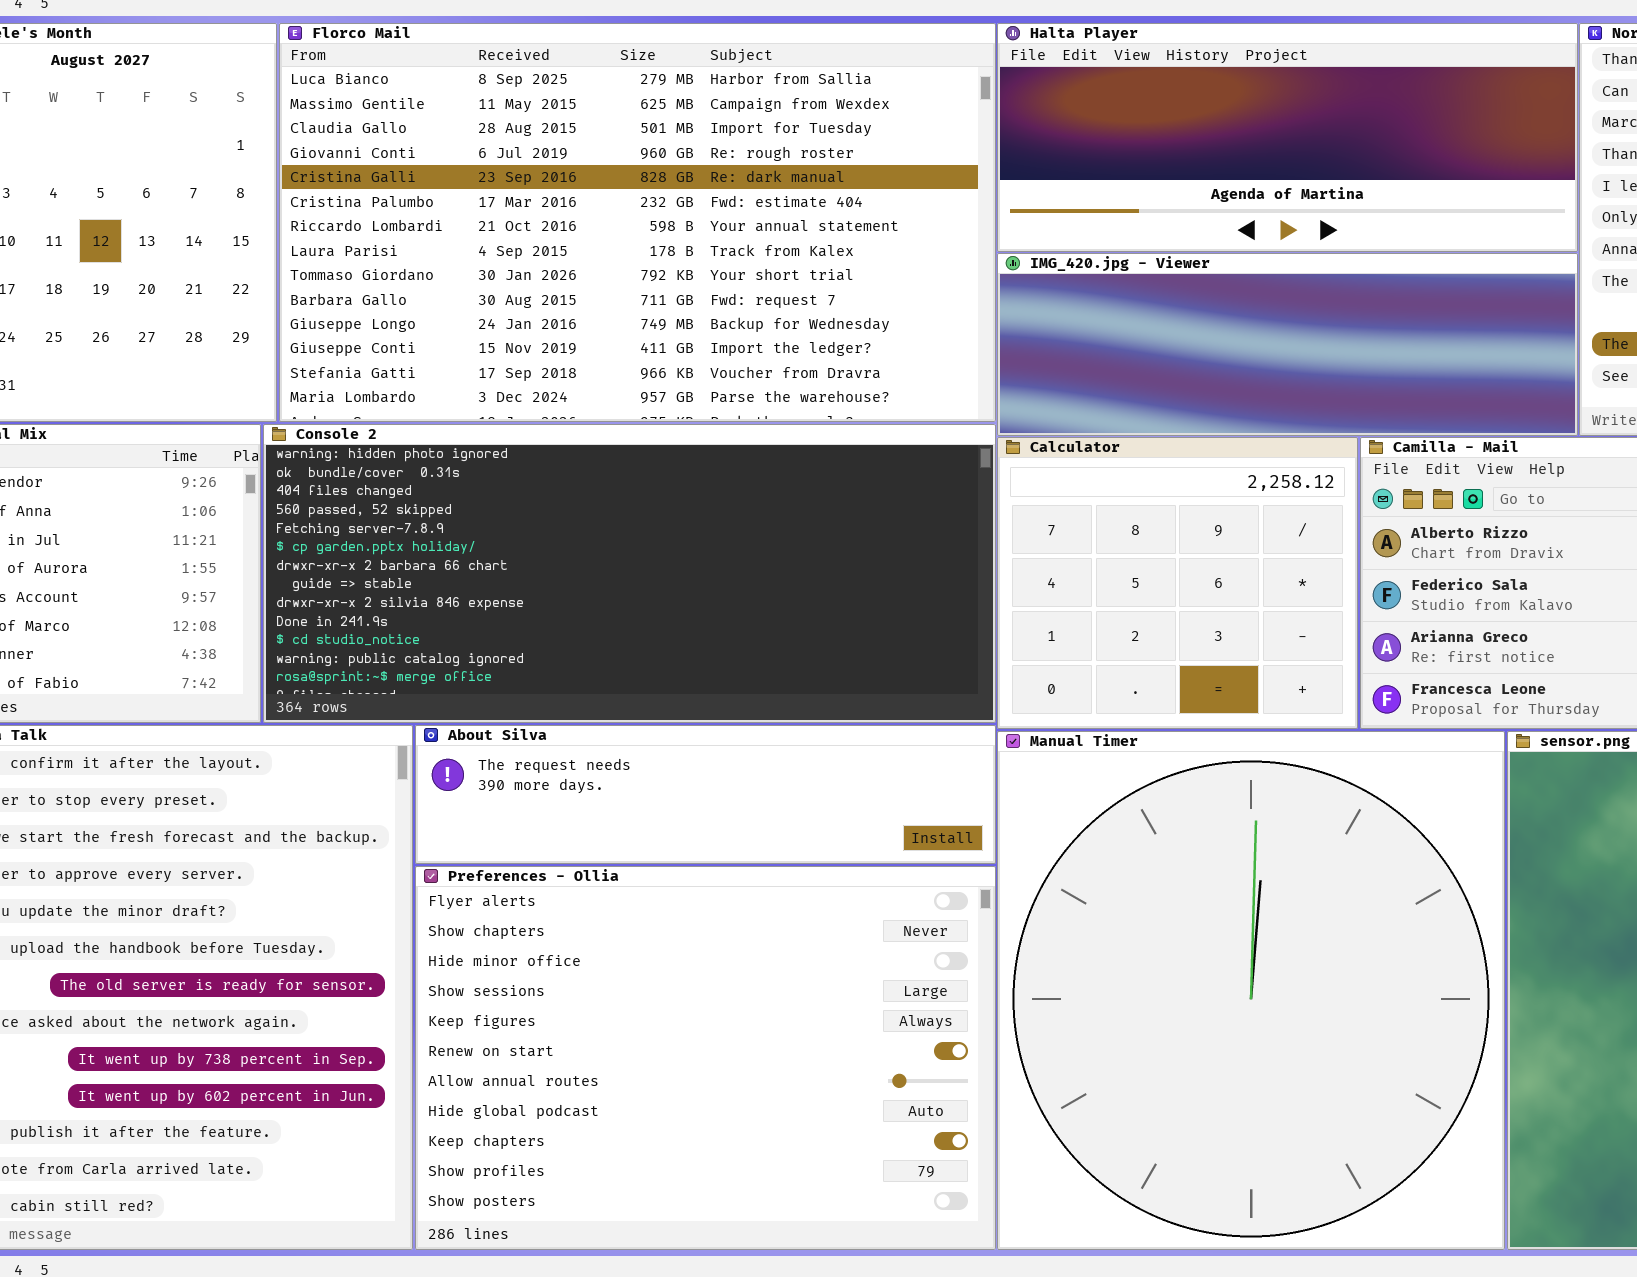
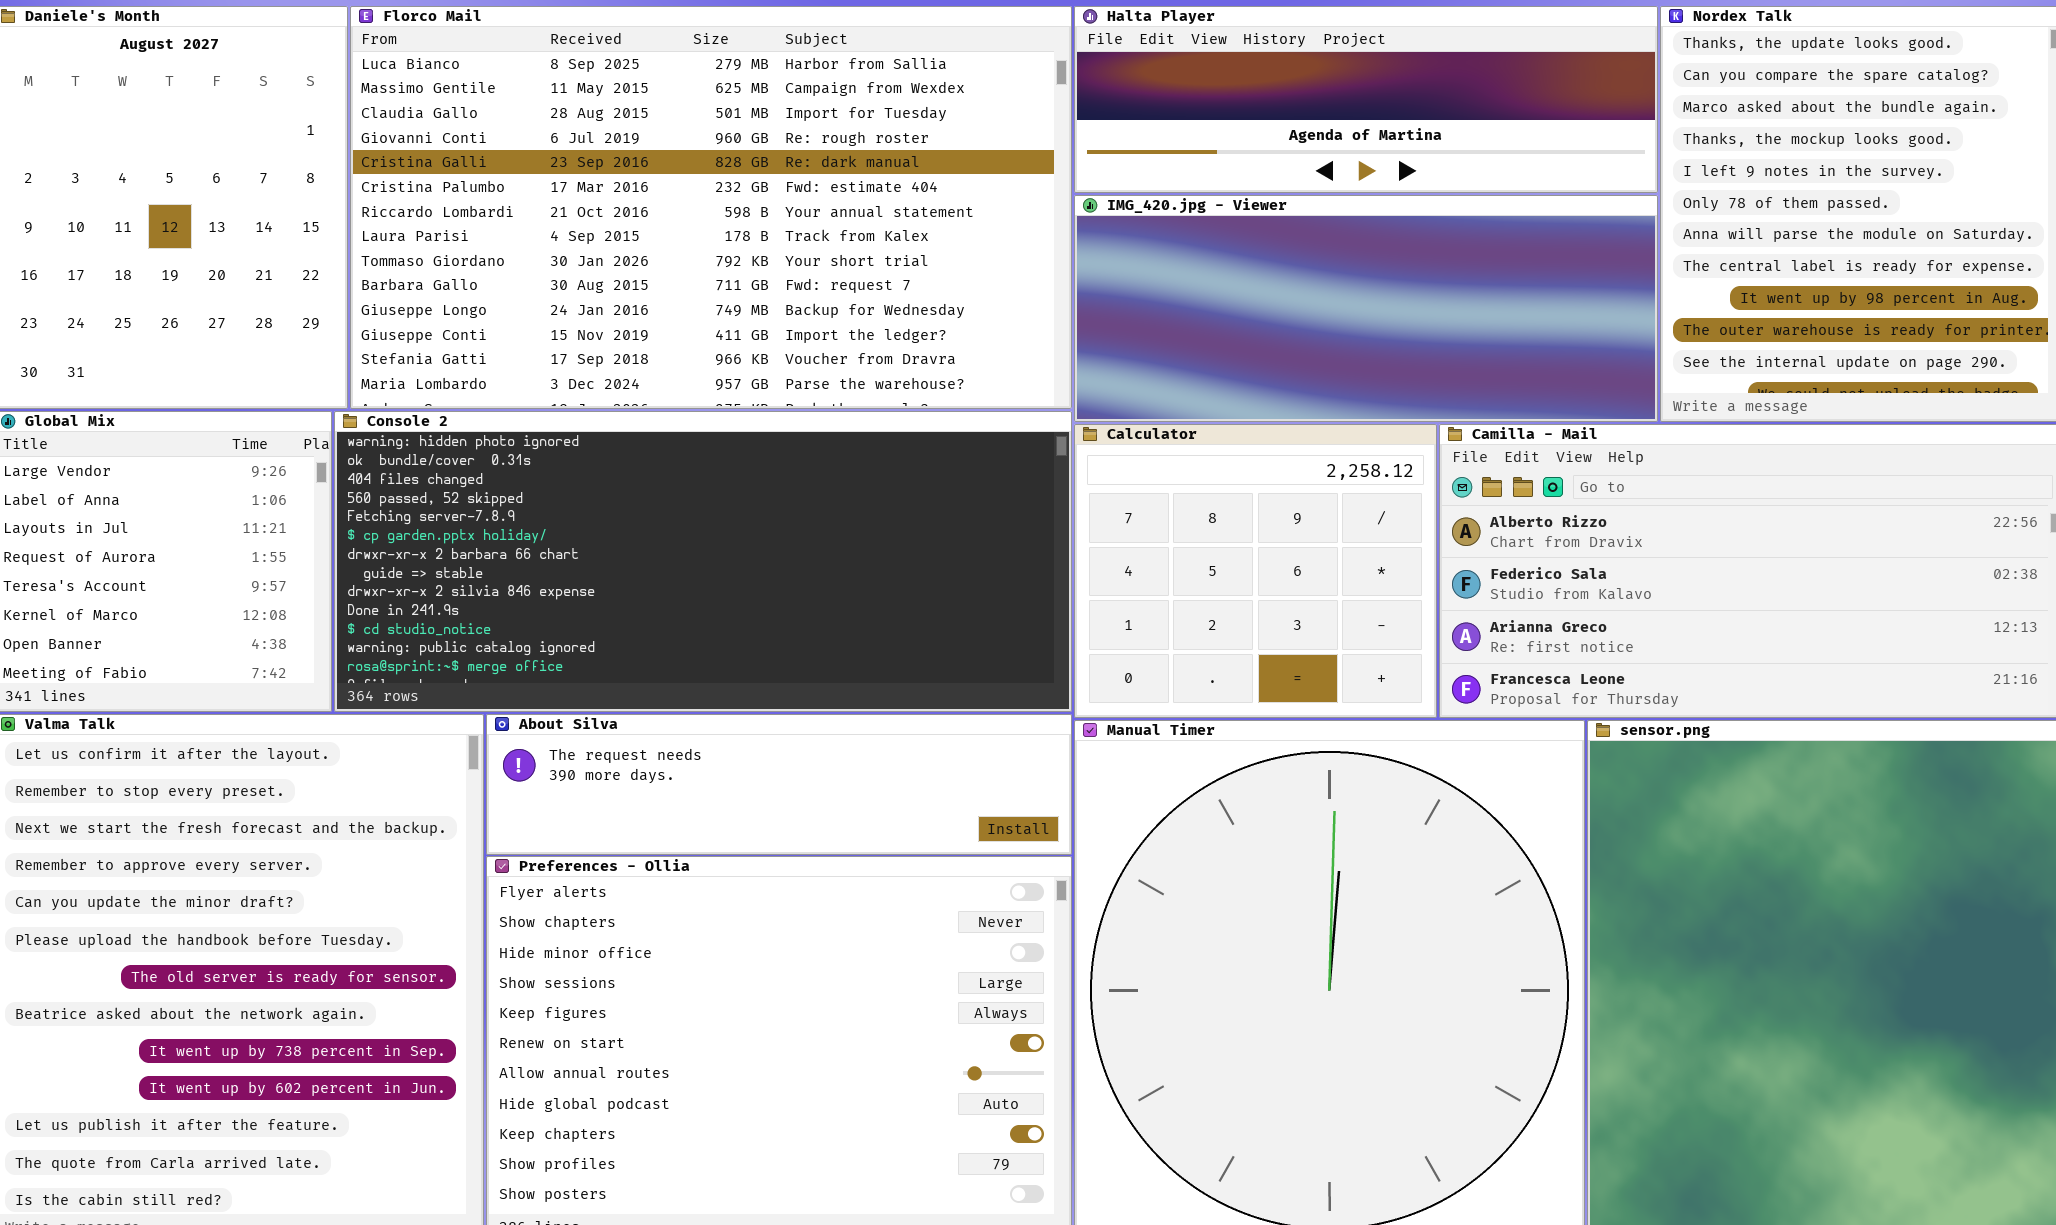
Halta Player: [997,23,1578,252] -> [1074,6,1658,193], resized
IMG_420.jpg - Viewer: [997,253,1578,436] -> [1074,195,1658,422], resized

